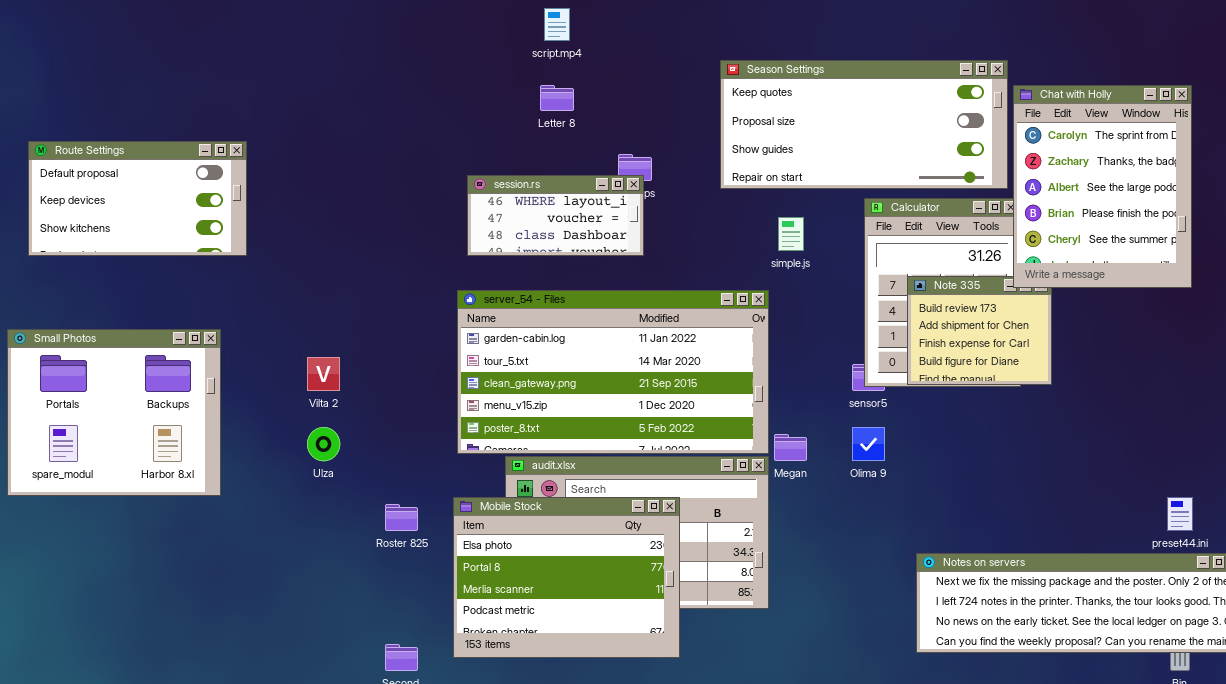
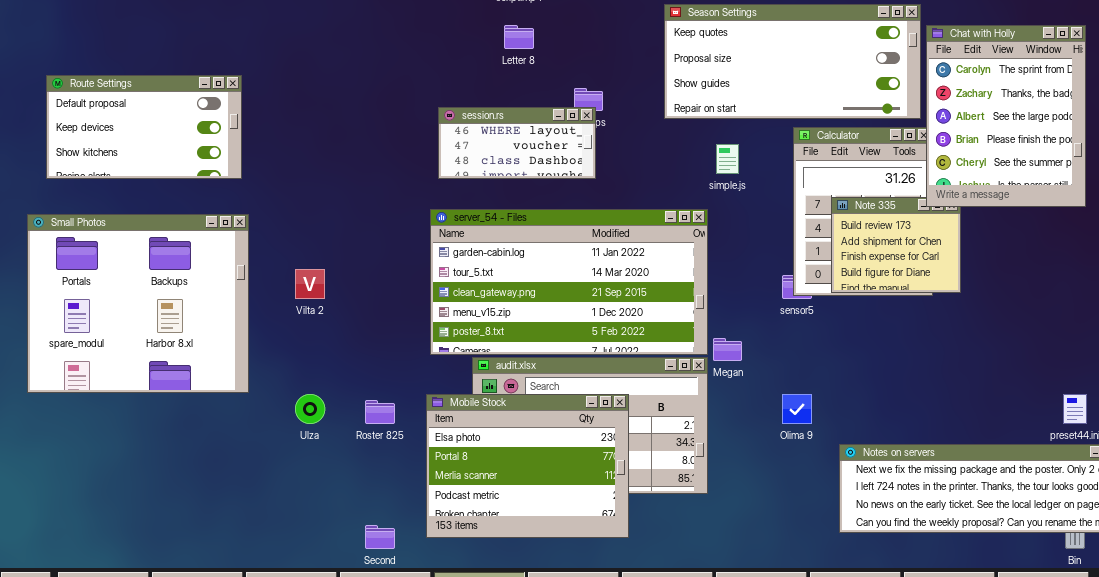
Small Photos: [7,329,221,496] -> [27,214,249,393], resized
Ulza: [307,427,340,461] -> [295,394,325,424], moved
Olima 9: [852,427,885,461] -> [782,394,812,424], moved

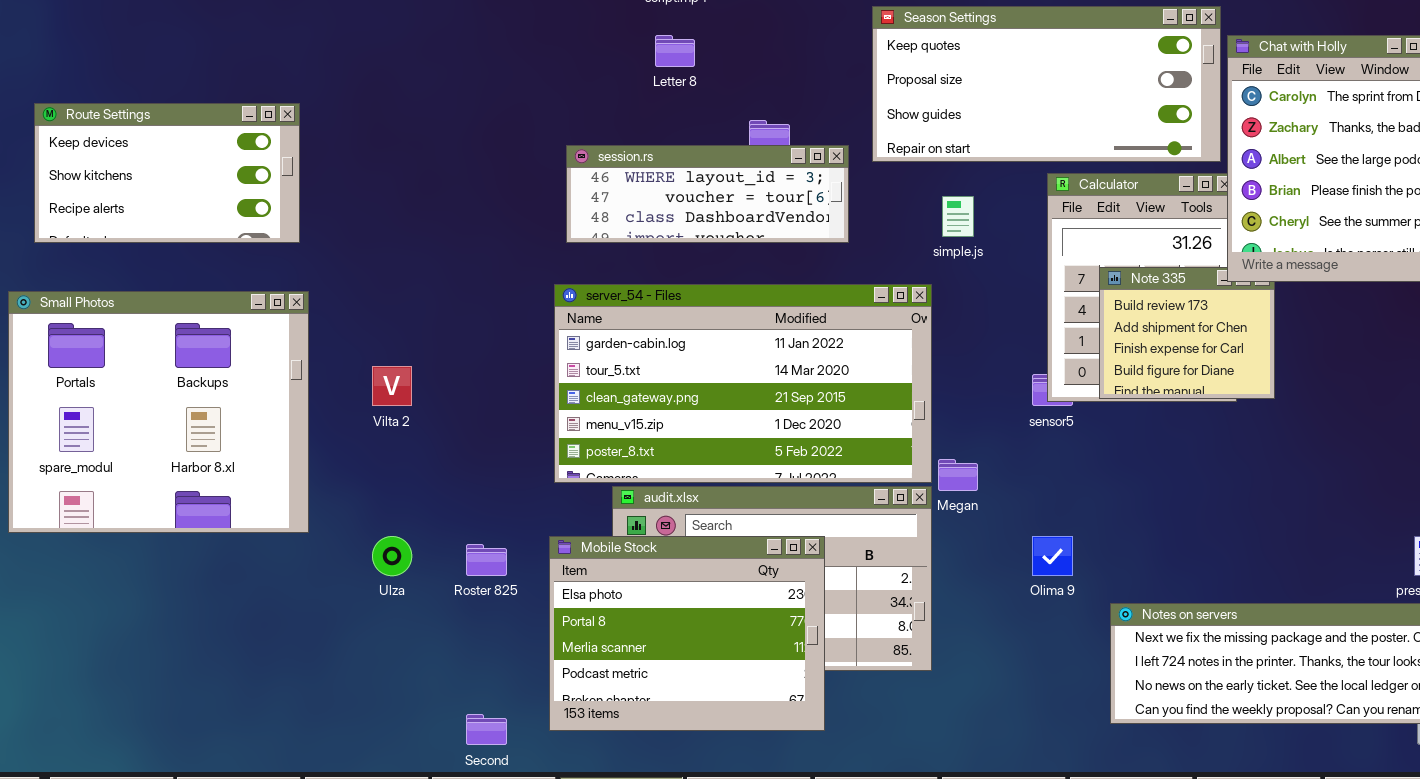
Route Settings: [46,75,242,179] -> [34,103,300,243], scrolled down 1 row
session.rs: [438,107,596,179] -> [566,145,849,243], resized

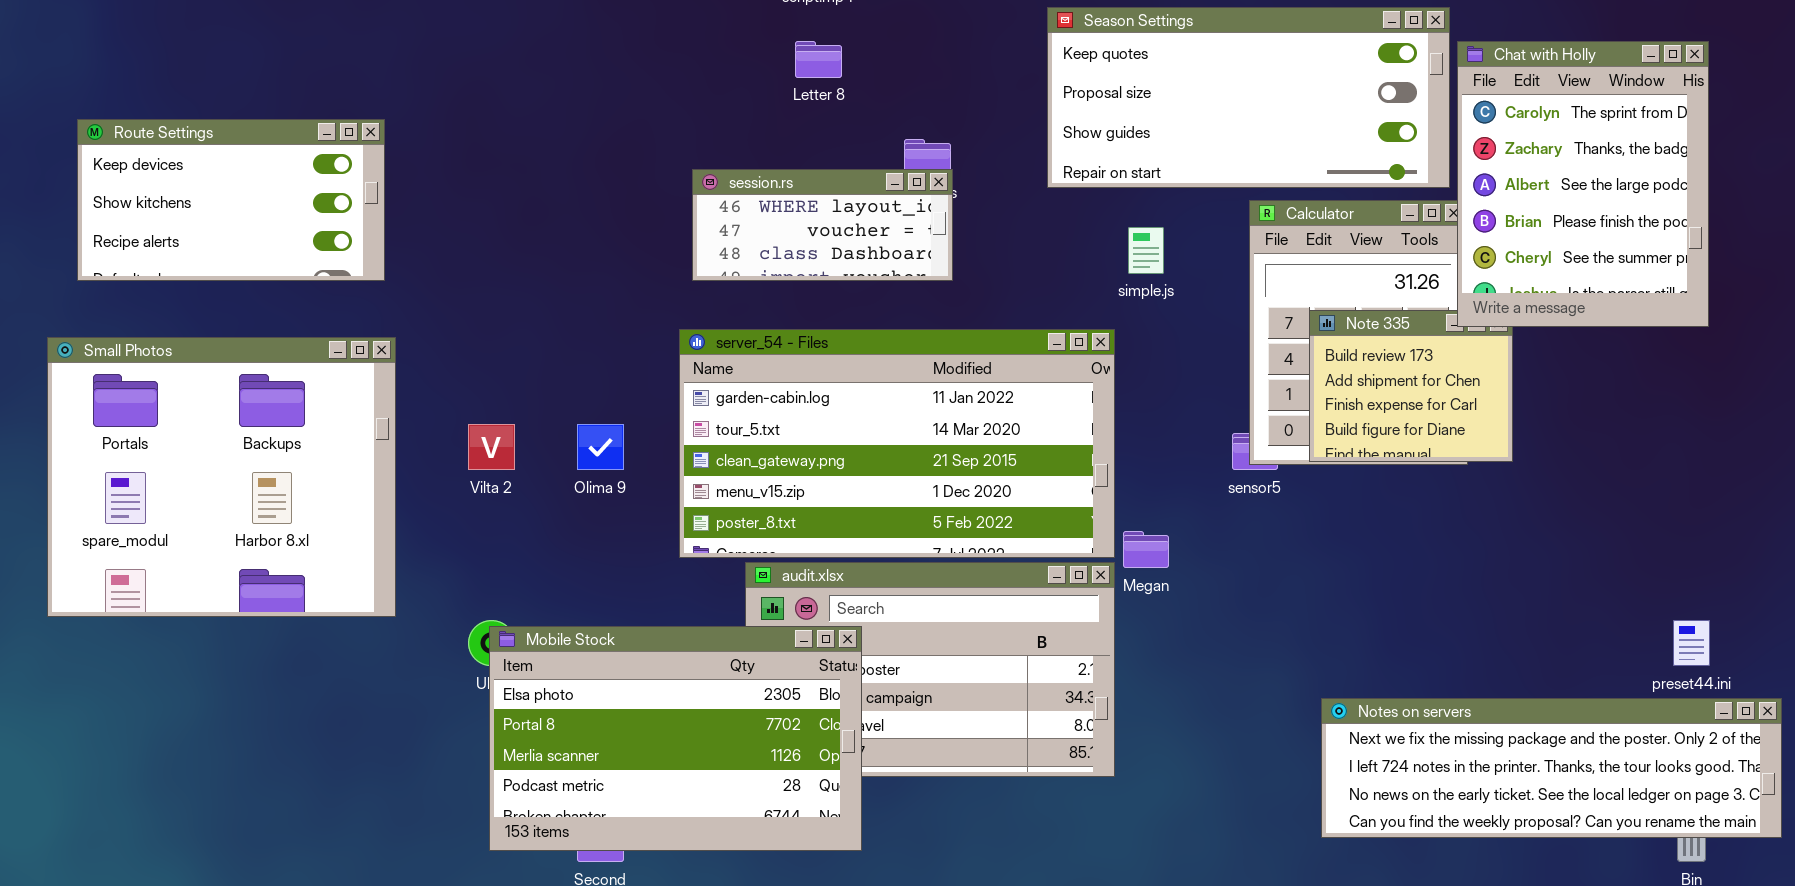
session.rs: [566,145,849,243] -> [692,169,953,281], resized
Mobile Stock: [549,536,825,731] -> [489,626,862,851], moved, resized
Olima 9: [1032,536,1073,576] -> [577,424,624,470], moved

